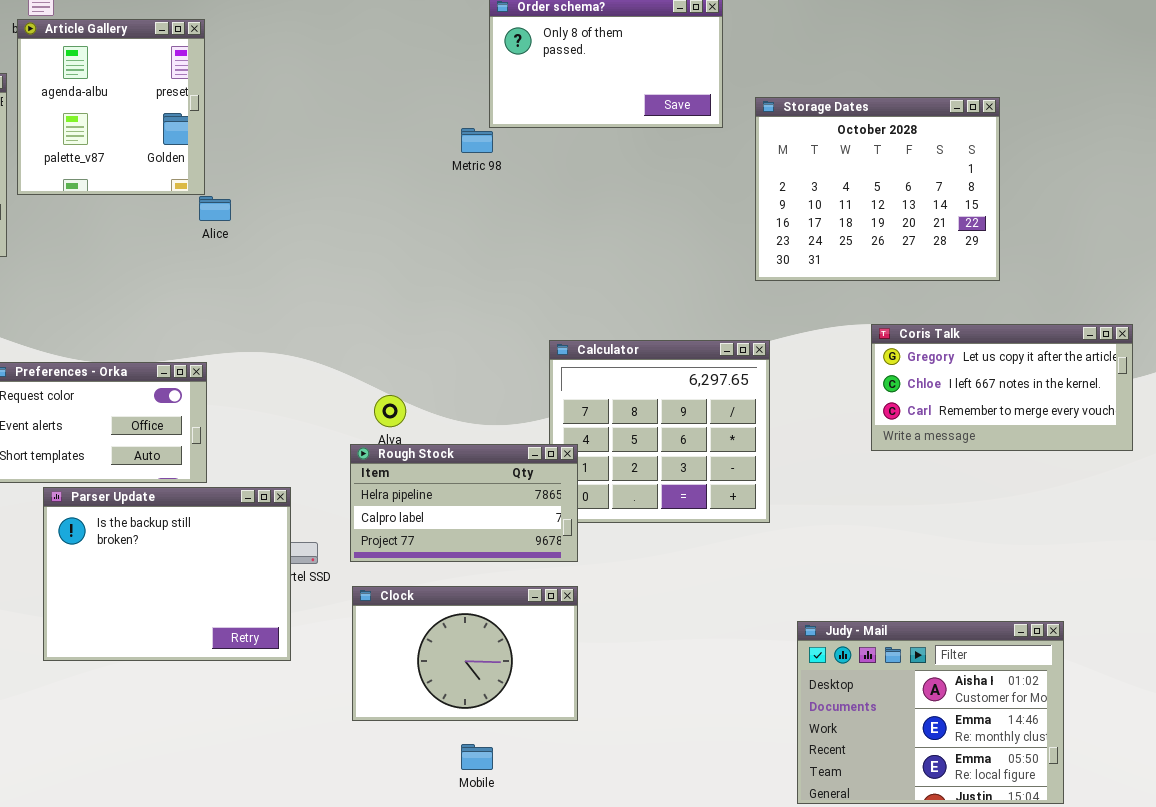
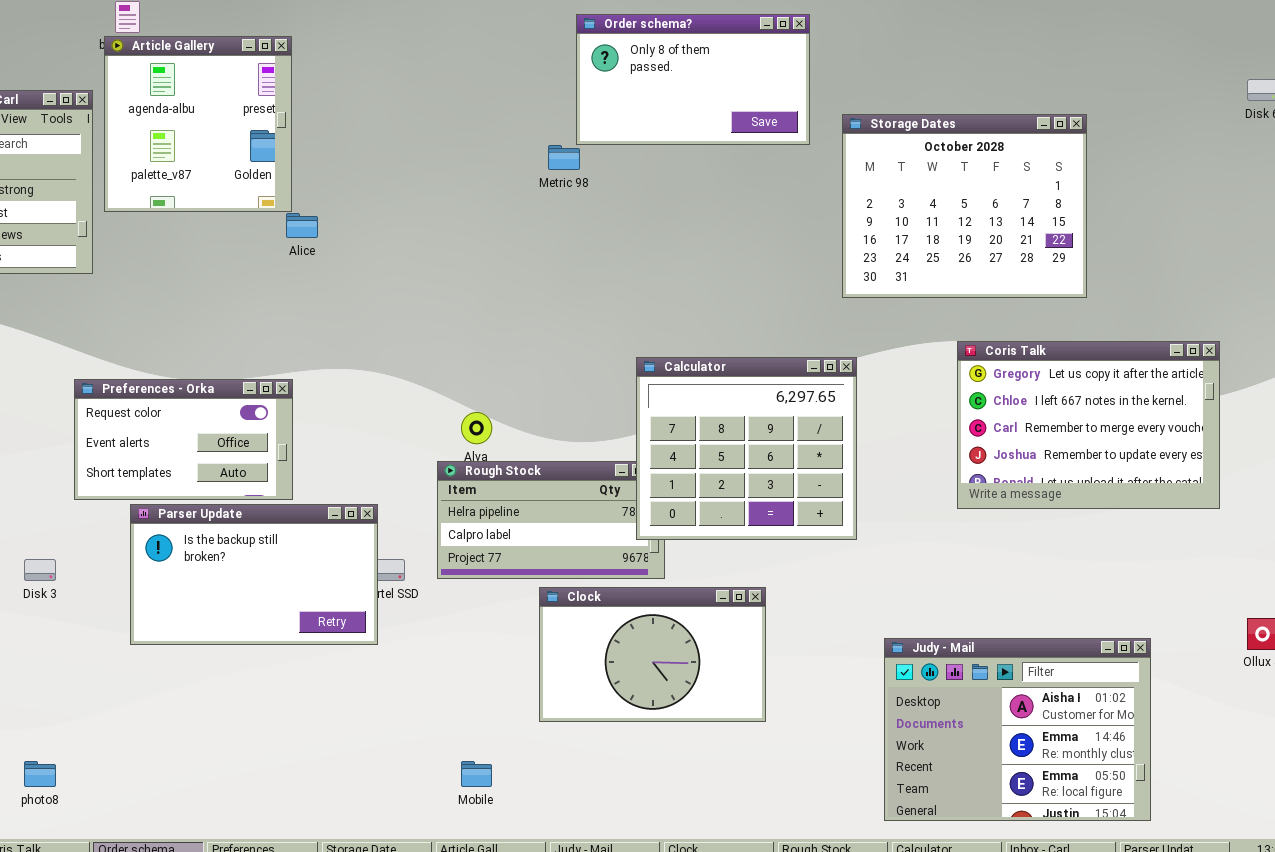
Coris Talk: [871,324,1133,451] -> [957,341,1220,509], resized
Calculator: [549,340,770,523] -> [636,357,857,540], raised
Parser Update: [43,487,291,661] -> [130,504,378,645], resized
Clock: [352,586,578,721] -> [539,587,766,722], moved
Mobile: [461,744,493,770] -> [461,761,492,787], moved

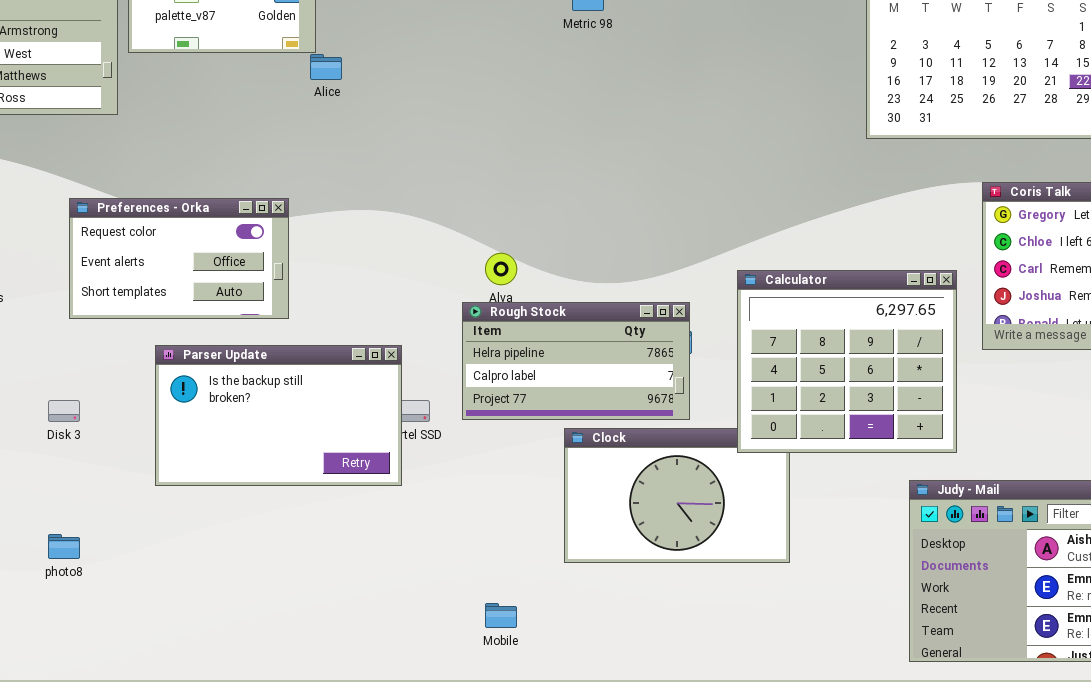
Calculator: [636,357,857,540] -> [737,270,957,453], moved
Preferences - Orka: [74,379,293,500] -> [69,198,289,319], moved
photo8: [24,761,56,787] -> [48,534,80,559], moved

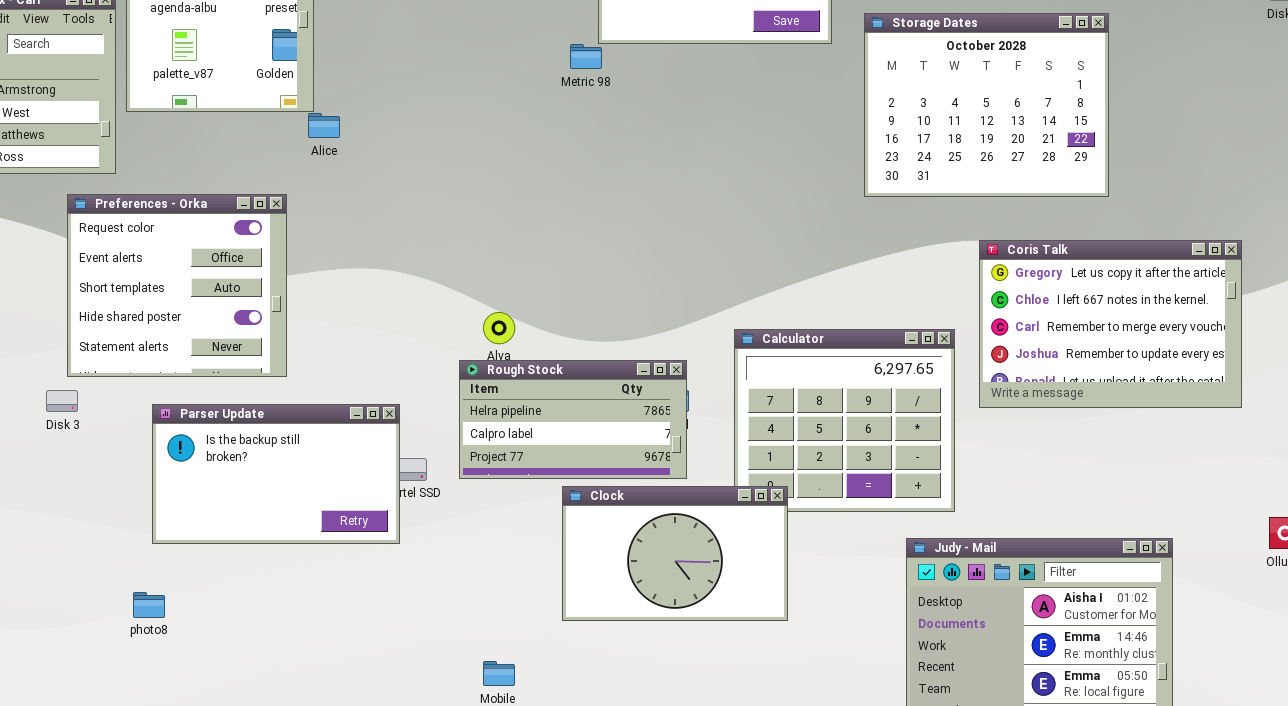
Preferences - Orka: [69,198,289,319] -> [67,194,287,377], resized
Disk 3: [48,400,80,422] -> [46,390,78,412], moved
Clock: [564,428,790,563] -> [562,486,788,621], raised
photo8: [48,534,80,559] -> [133,592,165,618], moved

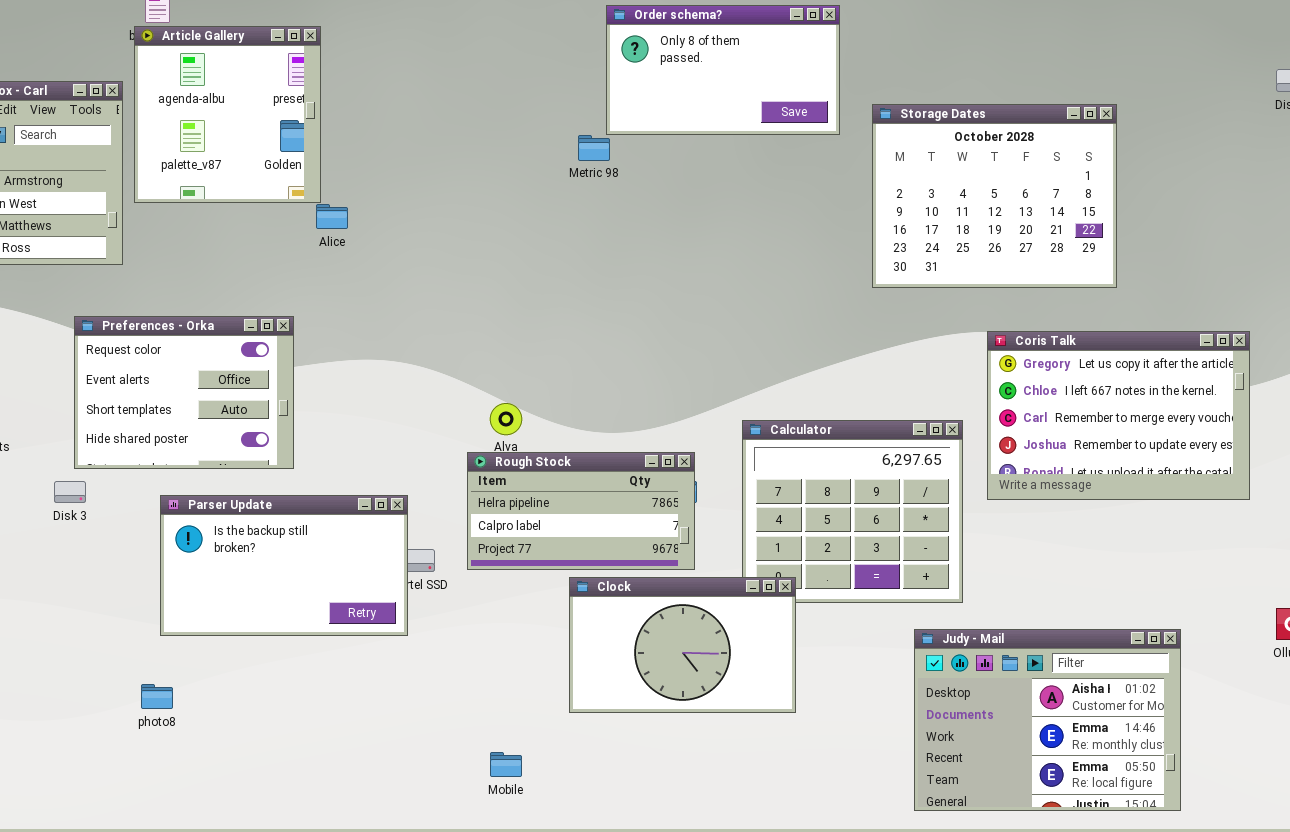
Preferences - Orka: [67,194,287,377] -> [74,316,294,469], resized

